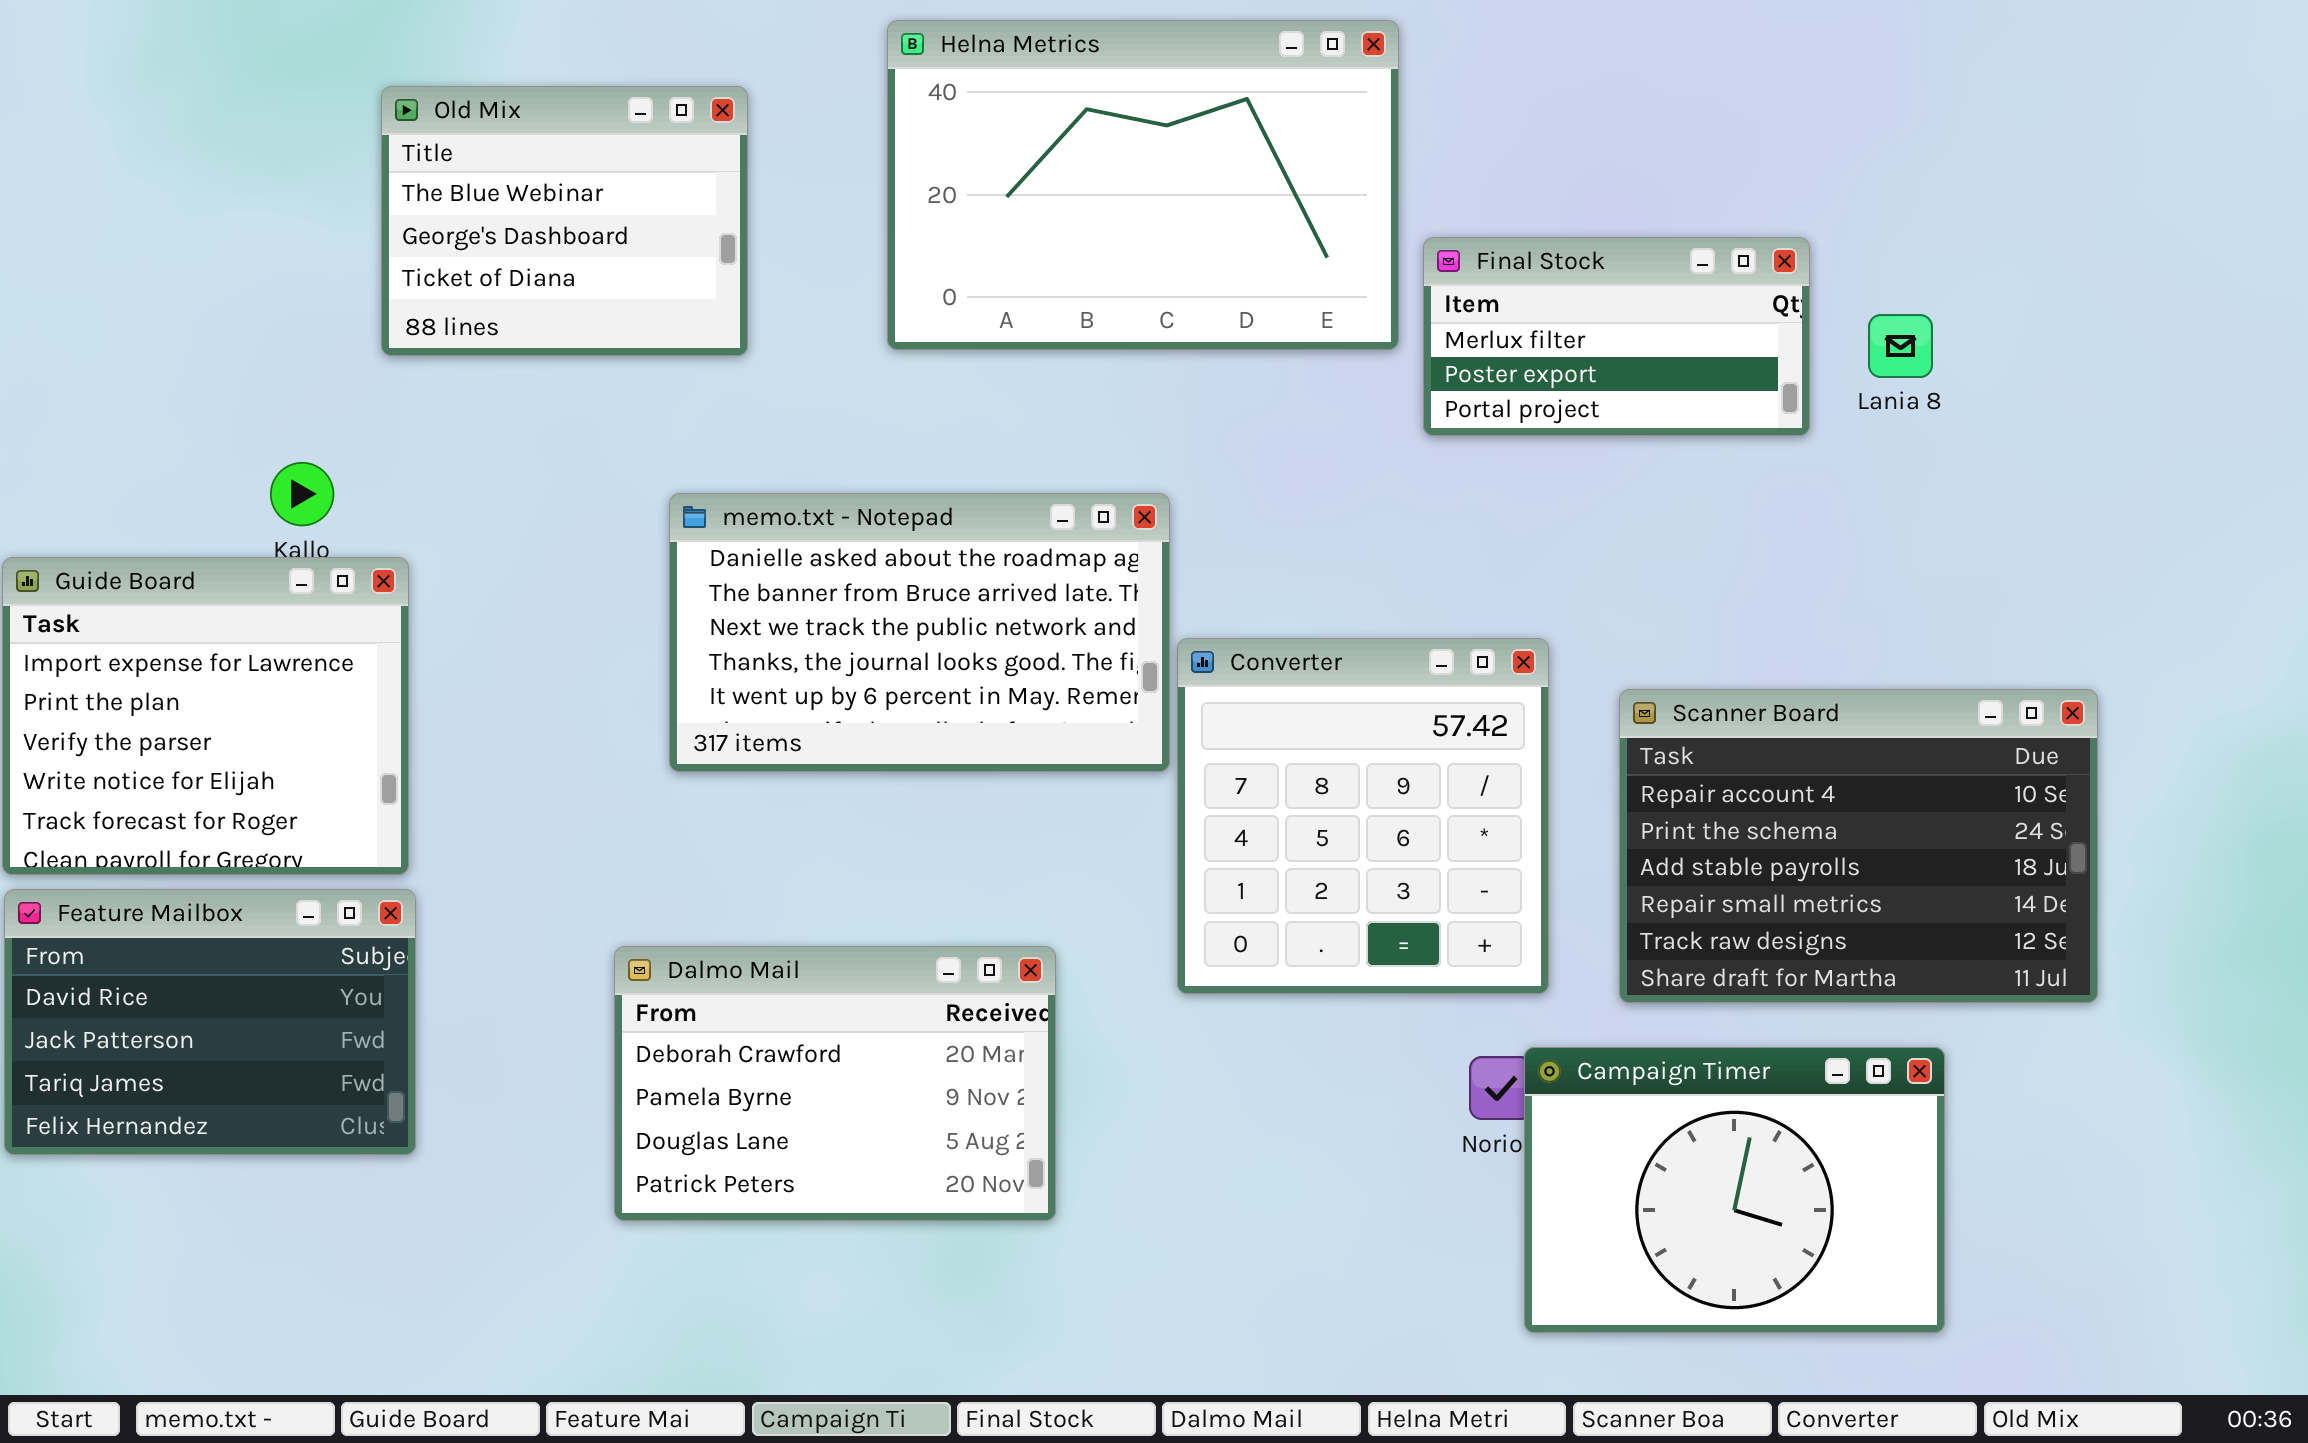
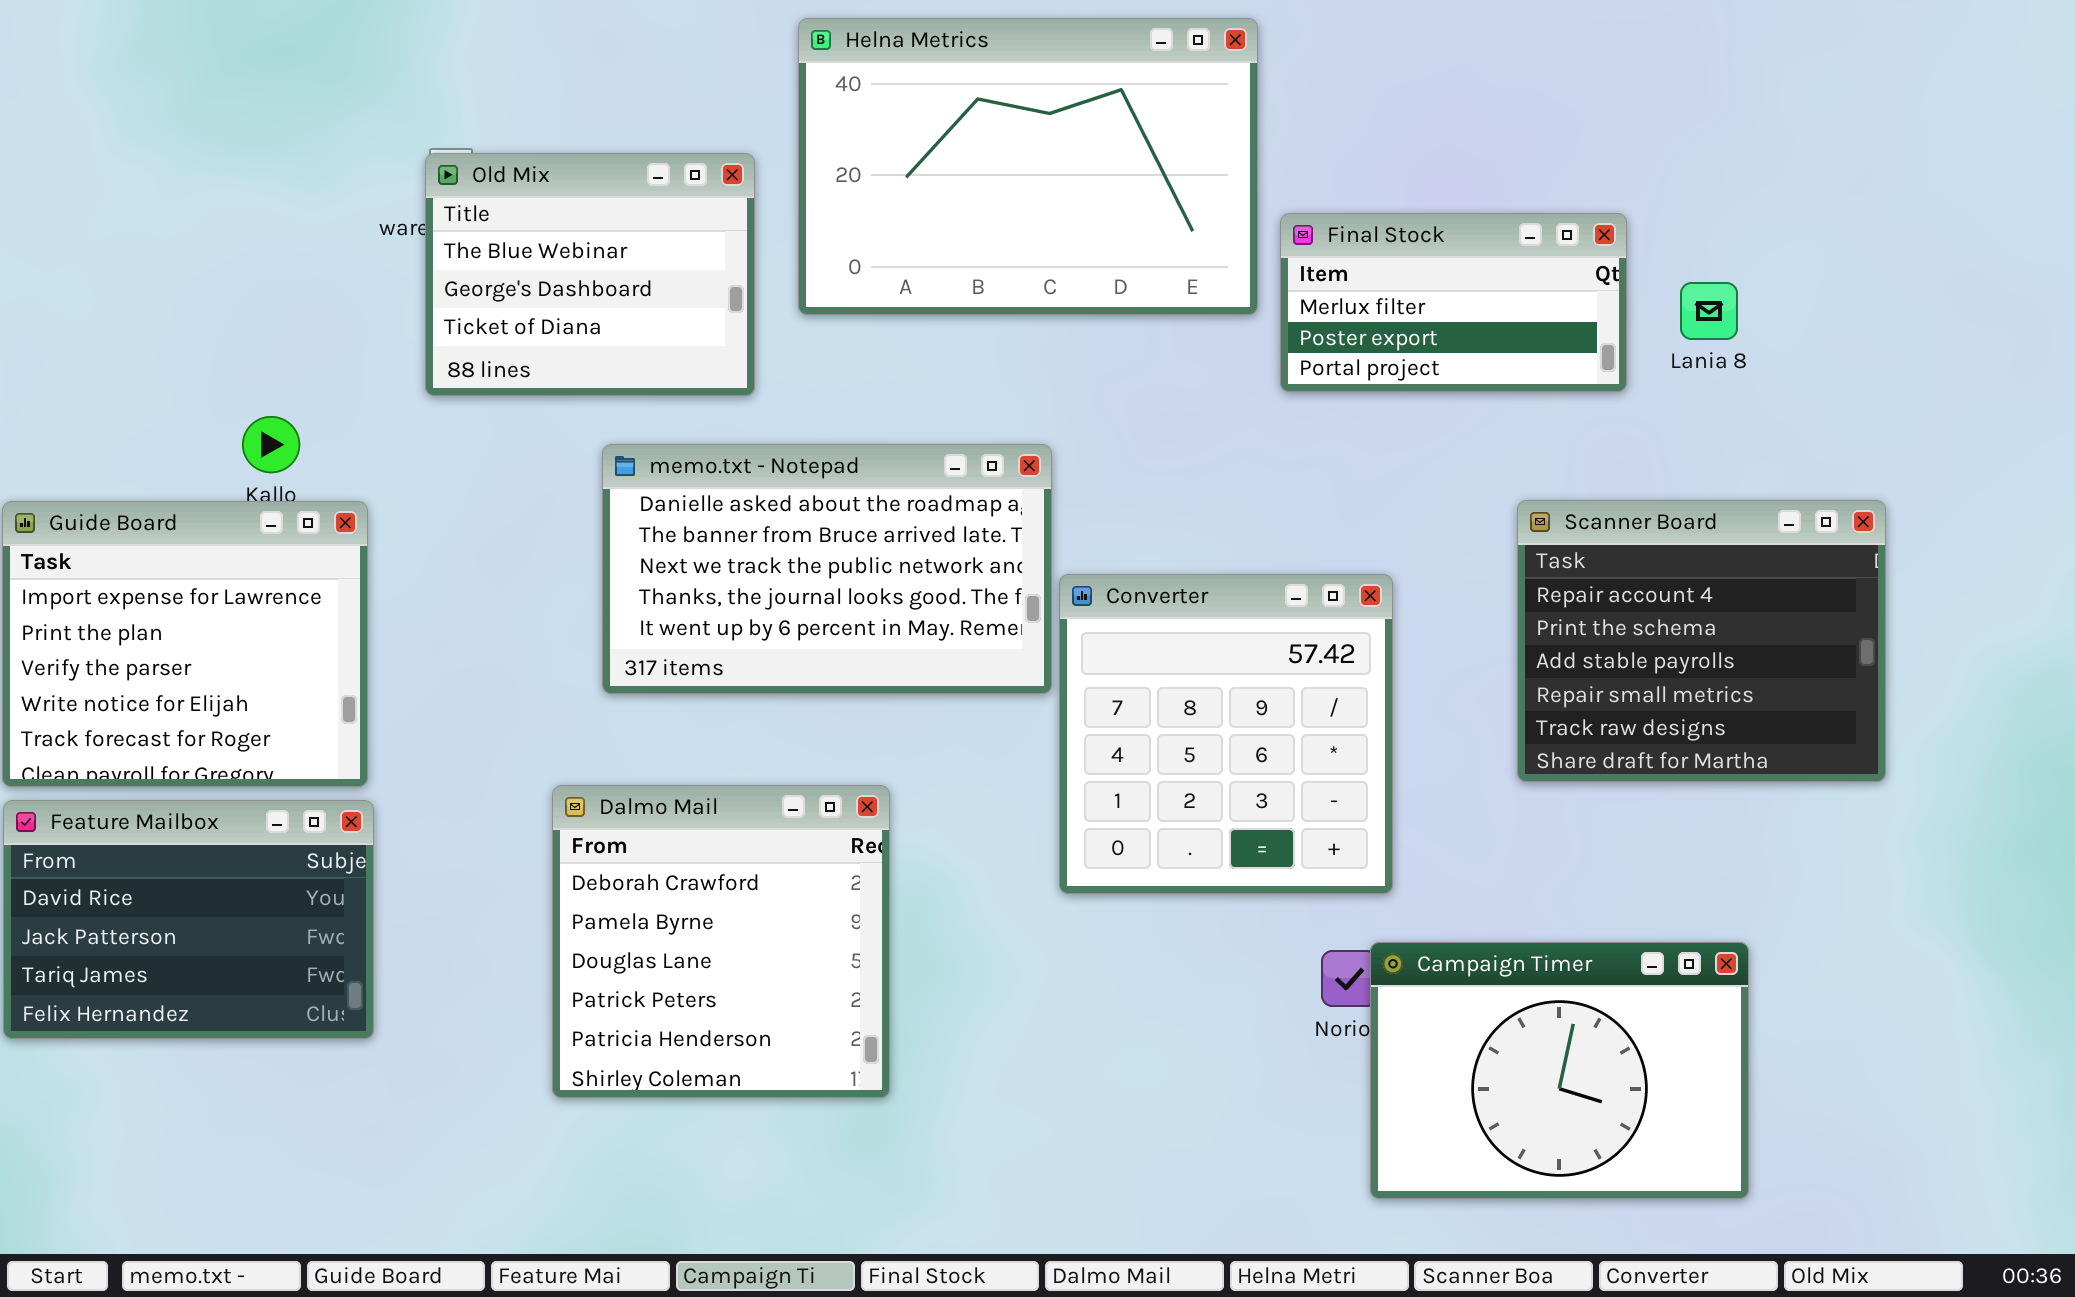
Old Mix: [381,86,748,356] -> [425,153,755,396], moved
Scanner Board: [1619,689,2098,1003] -> [1517,500,1886,782], moved, resized
Dalmo Mail: [614,946,1056,1221] -> [552,785,890,1098], resized

